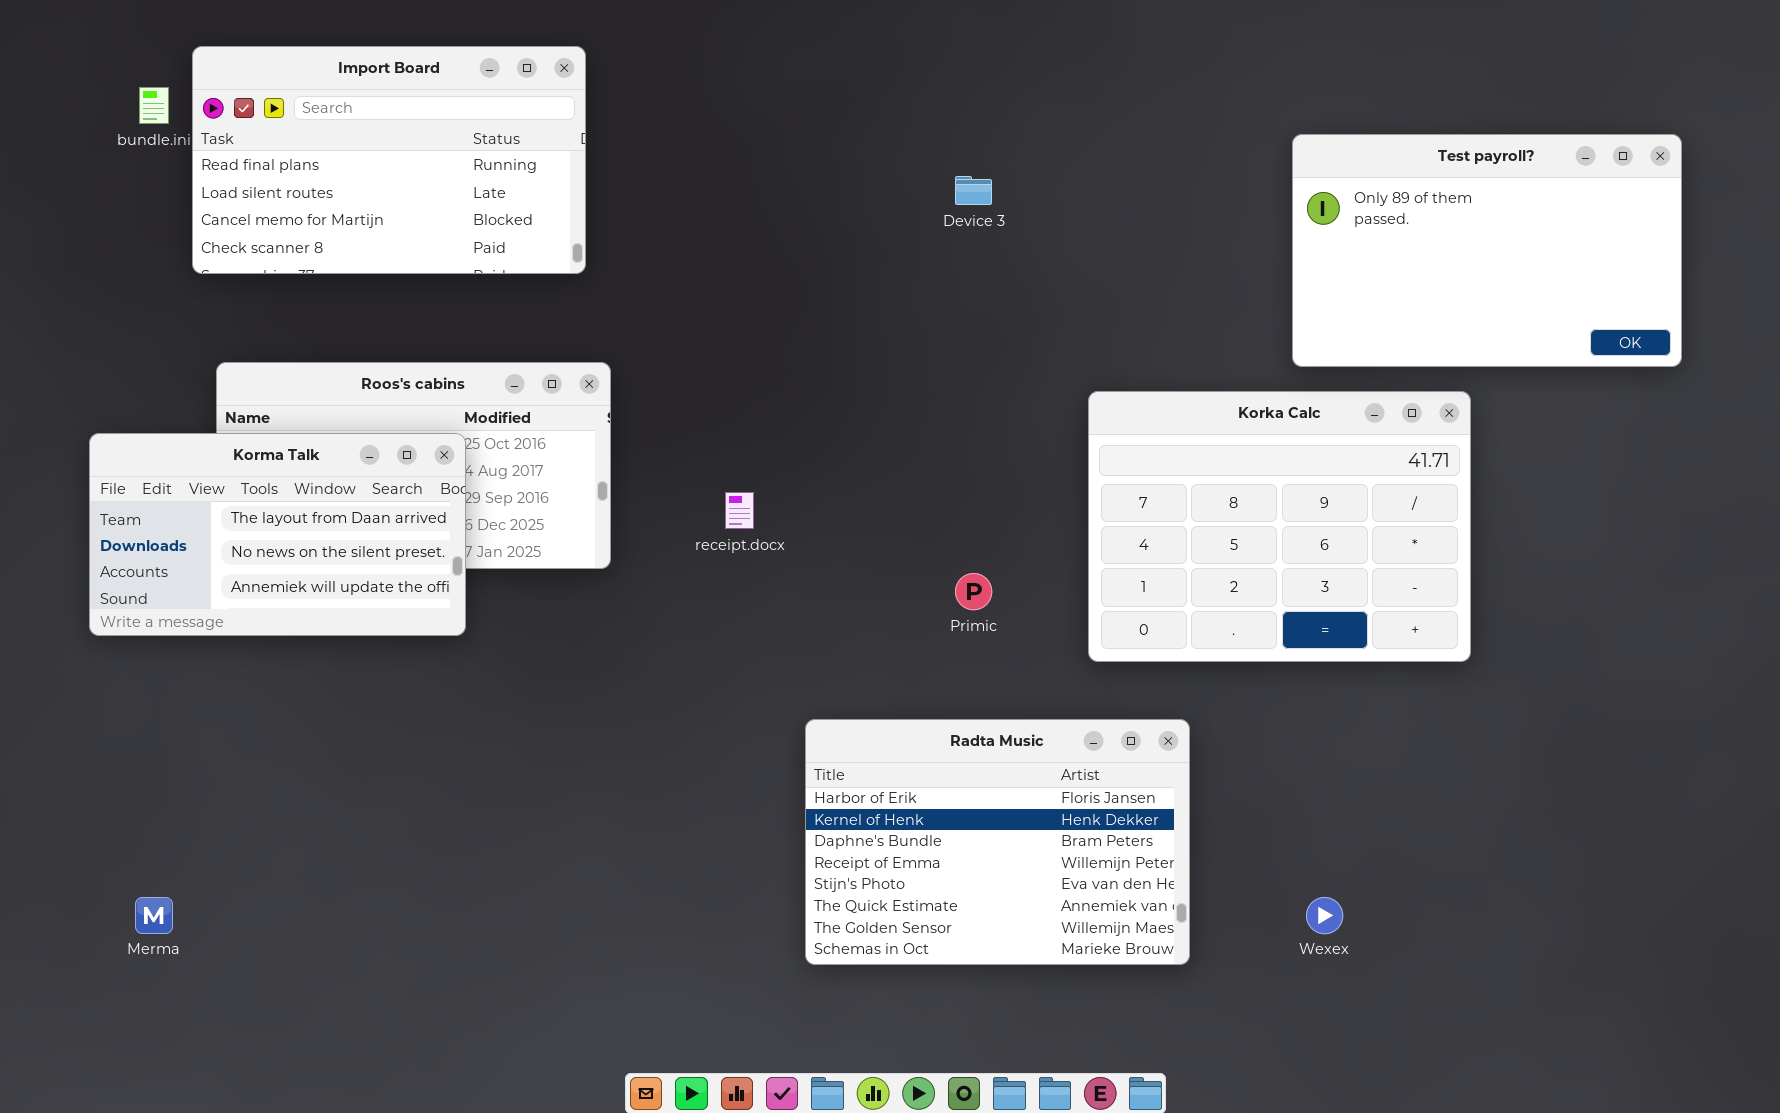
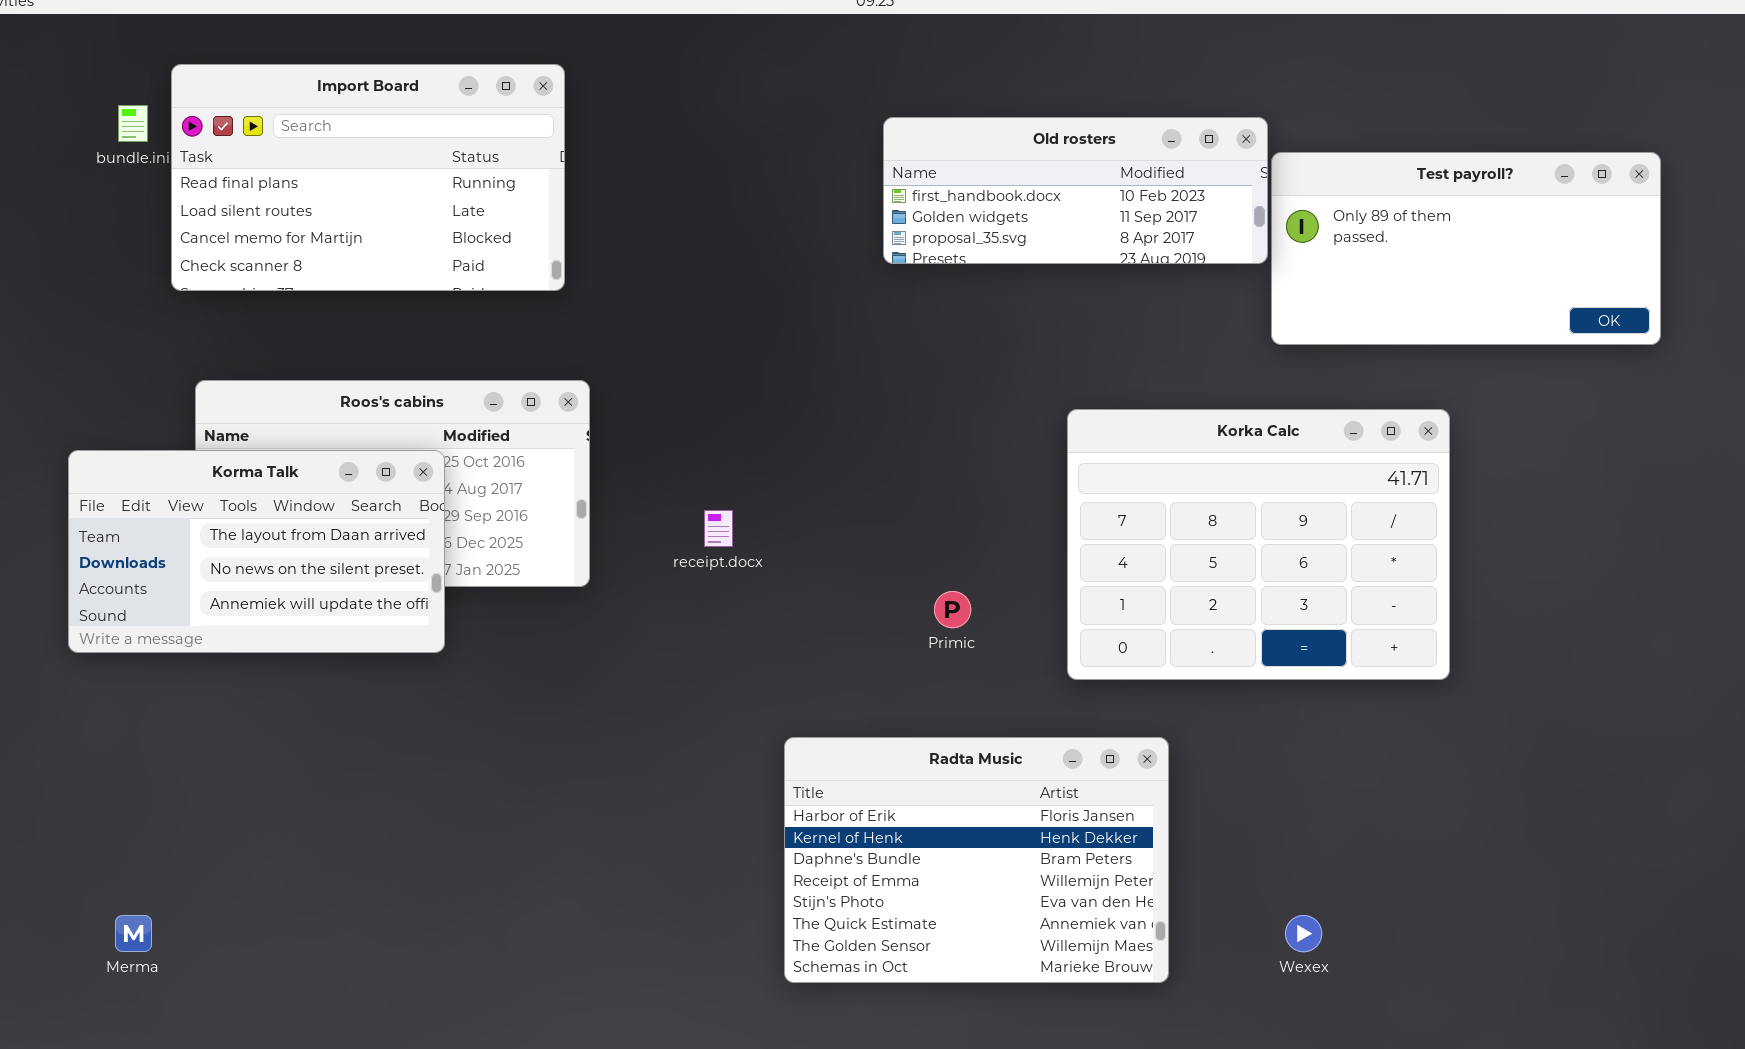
Old rosters: none -> [883,117,1268,264], opened
Test payroll?: [1292,134,1682,367] -> [1271,152,1661,345], resized

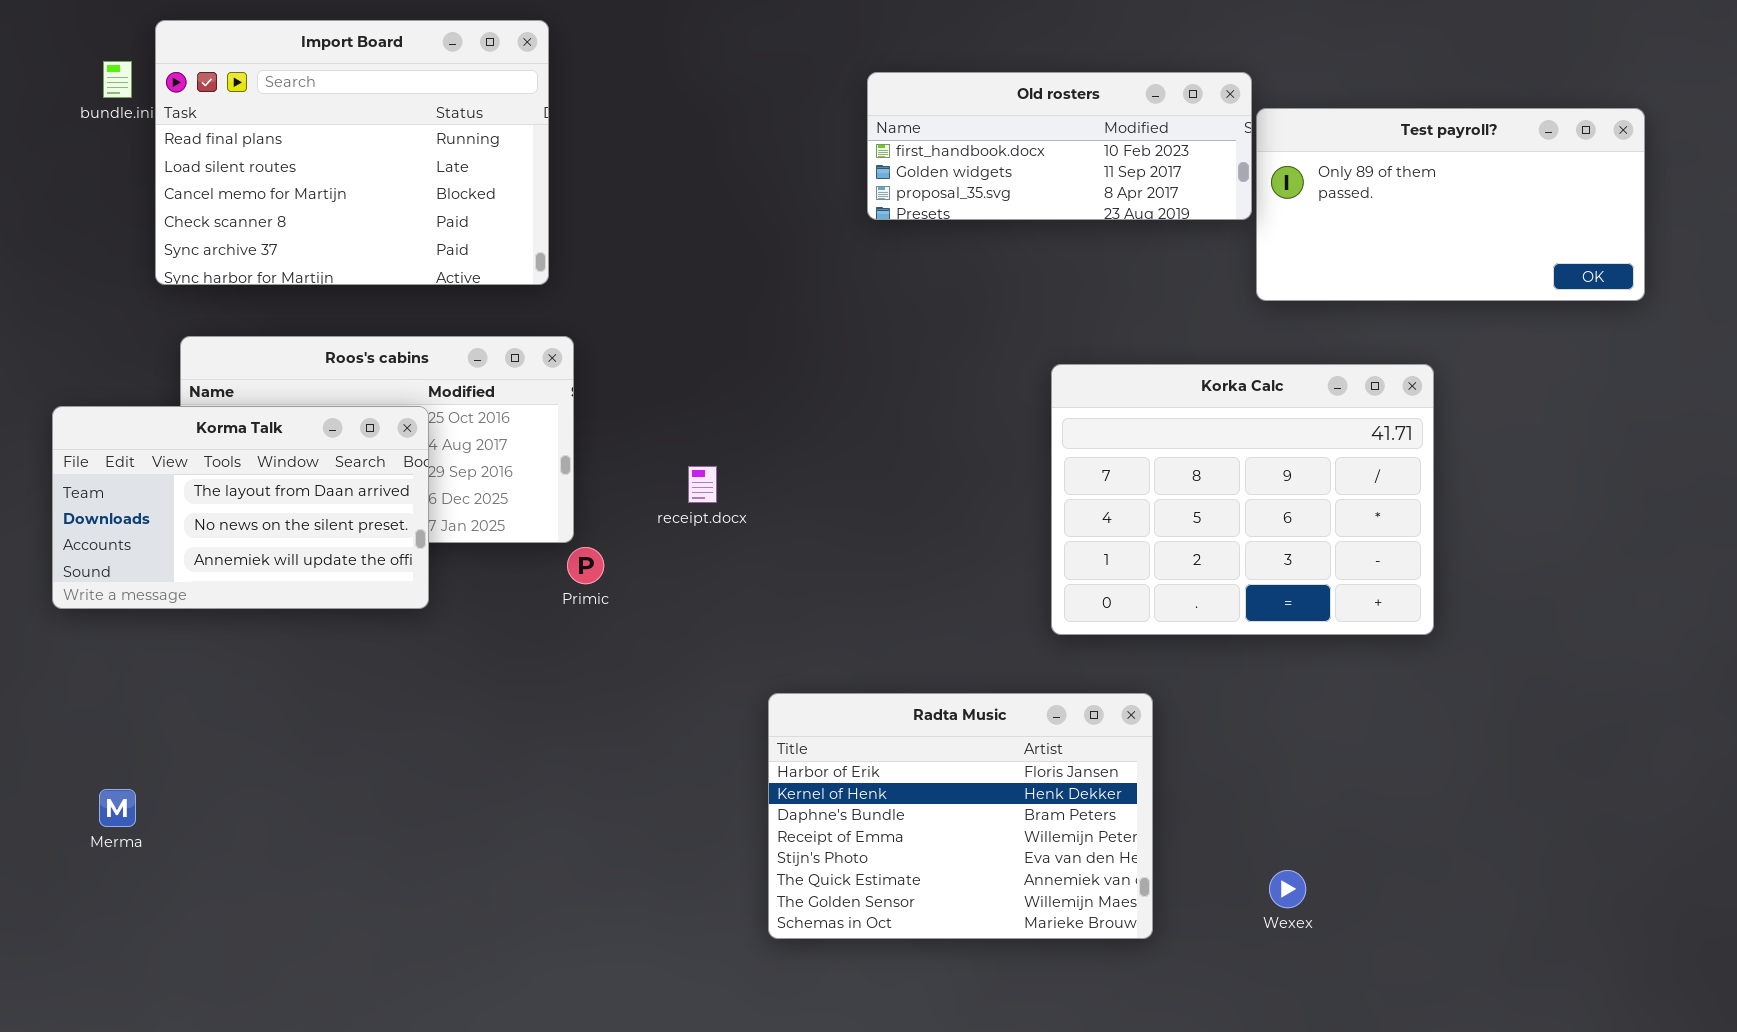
Import Board: [171,64,565,291] -> [155,20,549,285], resized
Primic: [934,591,971,628] -> [567,547,604,584], moved
Merma: [115,915,152,952] -> [99,789,136,827], moved

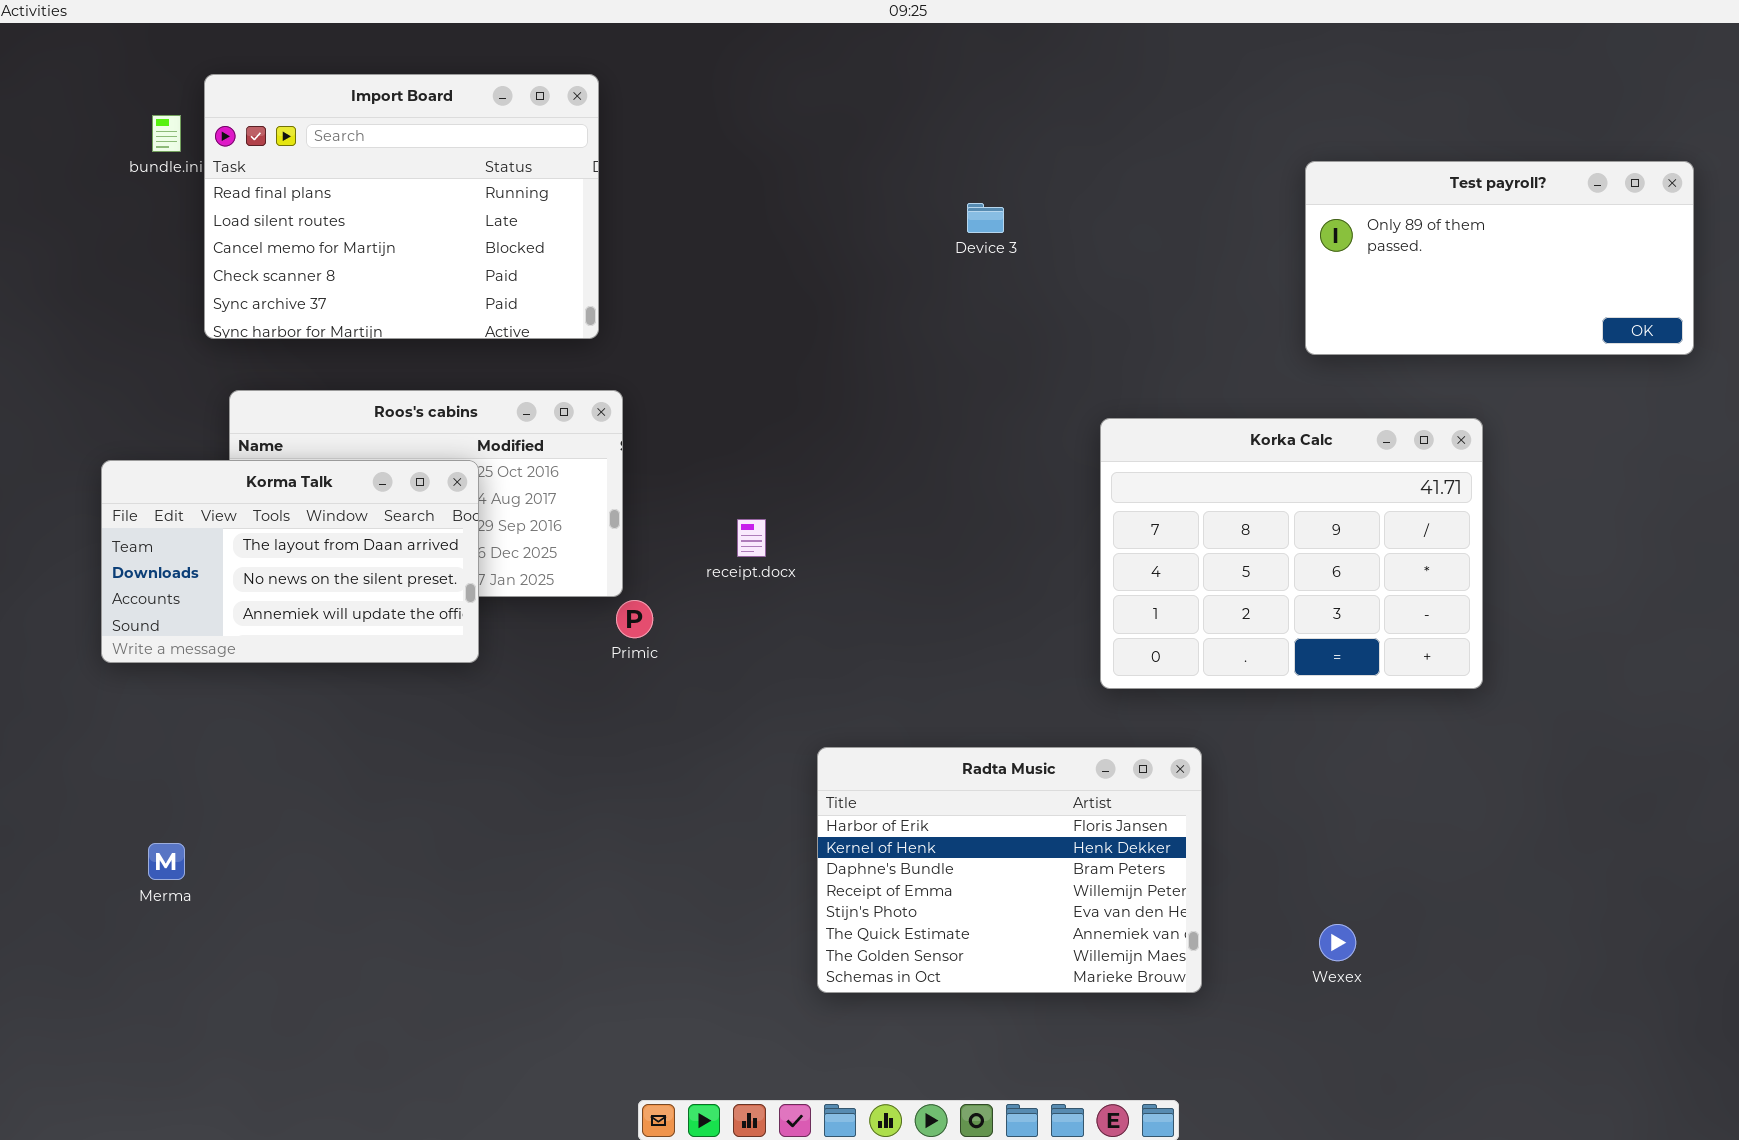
Old rosters: [867,72,1252,220] -> none, closed

